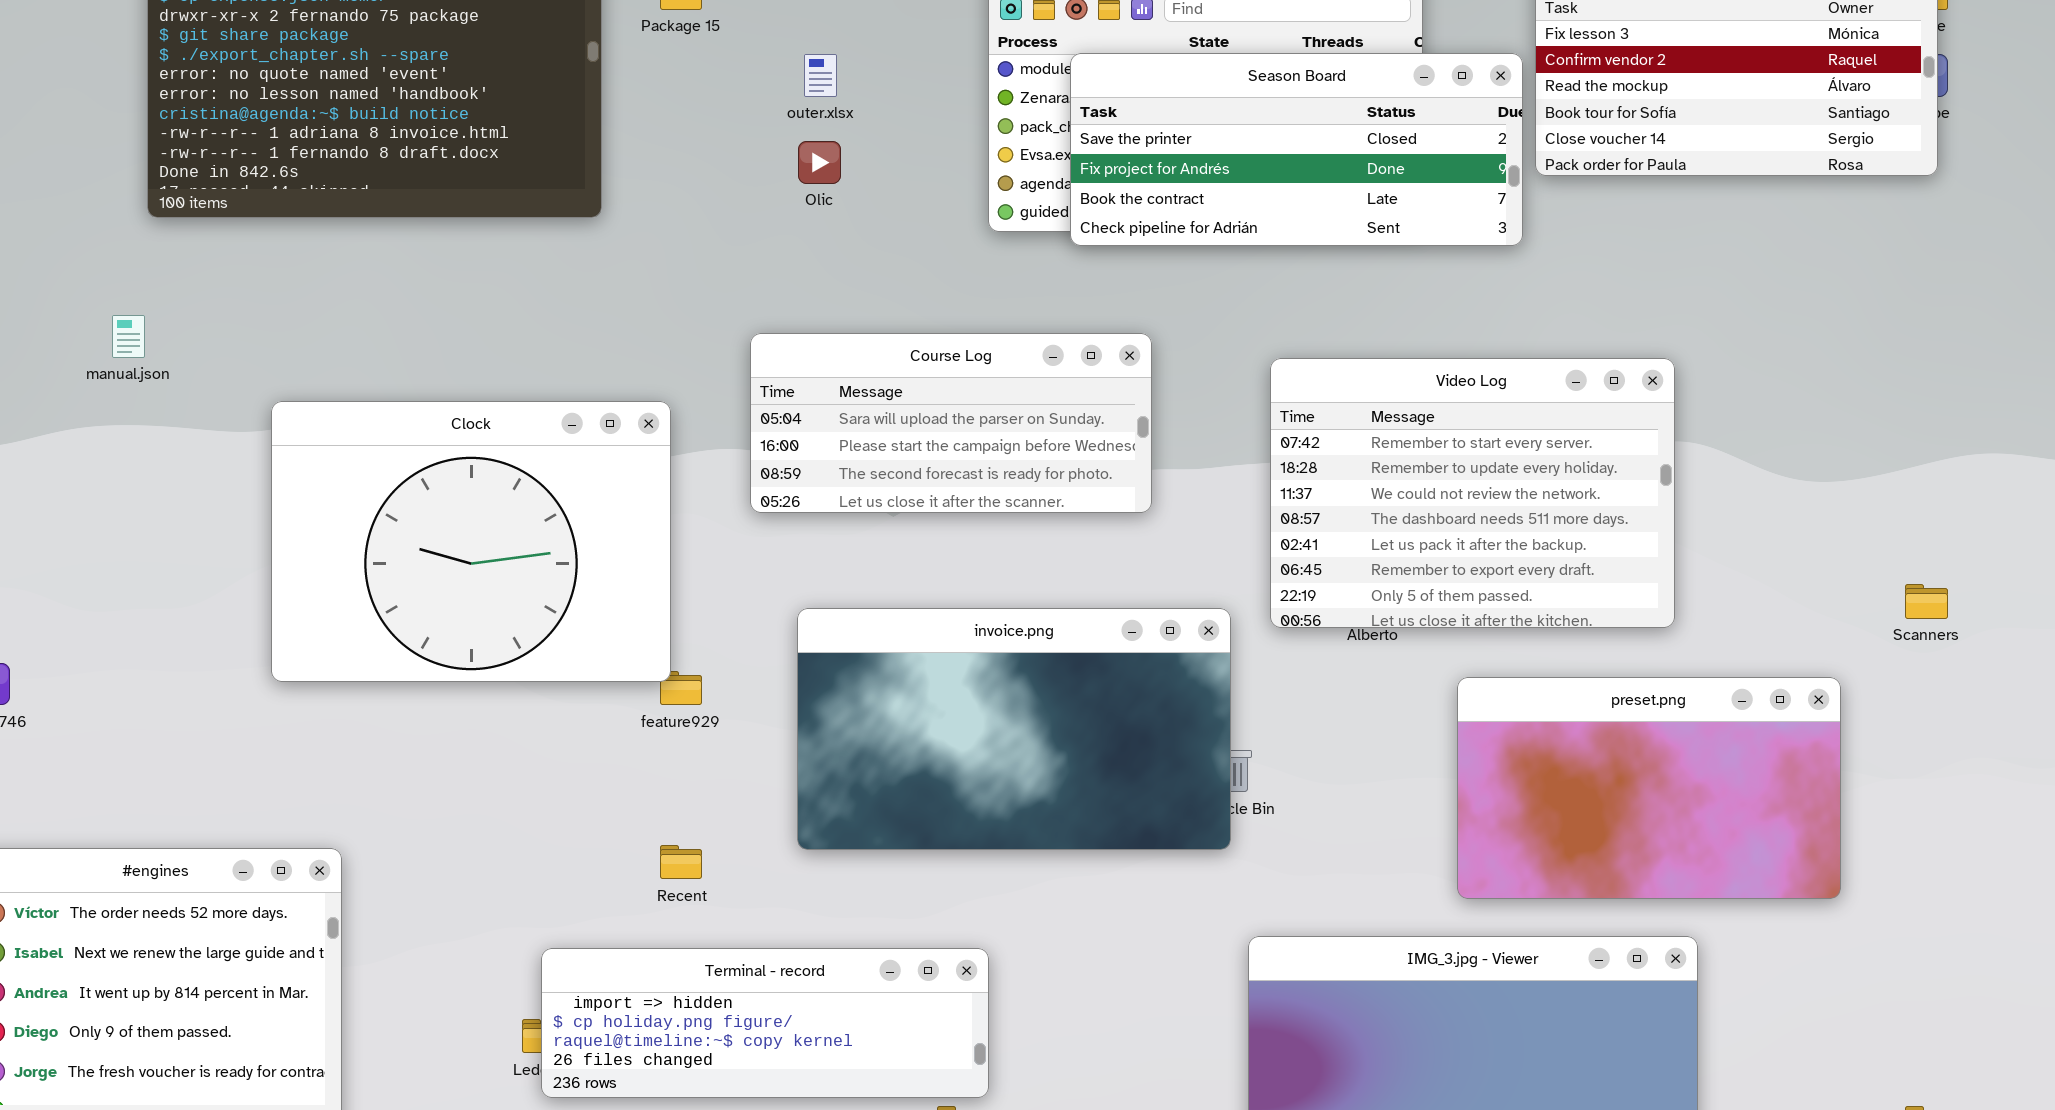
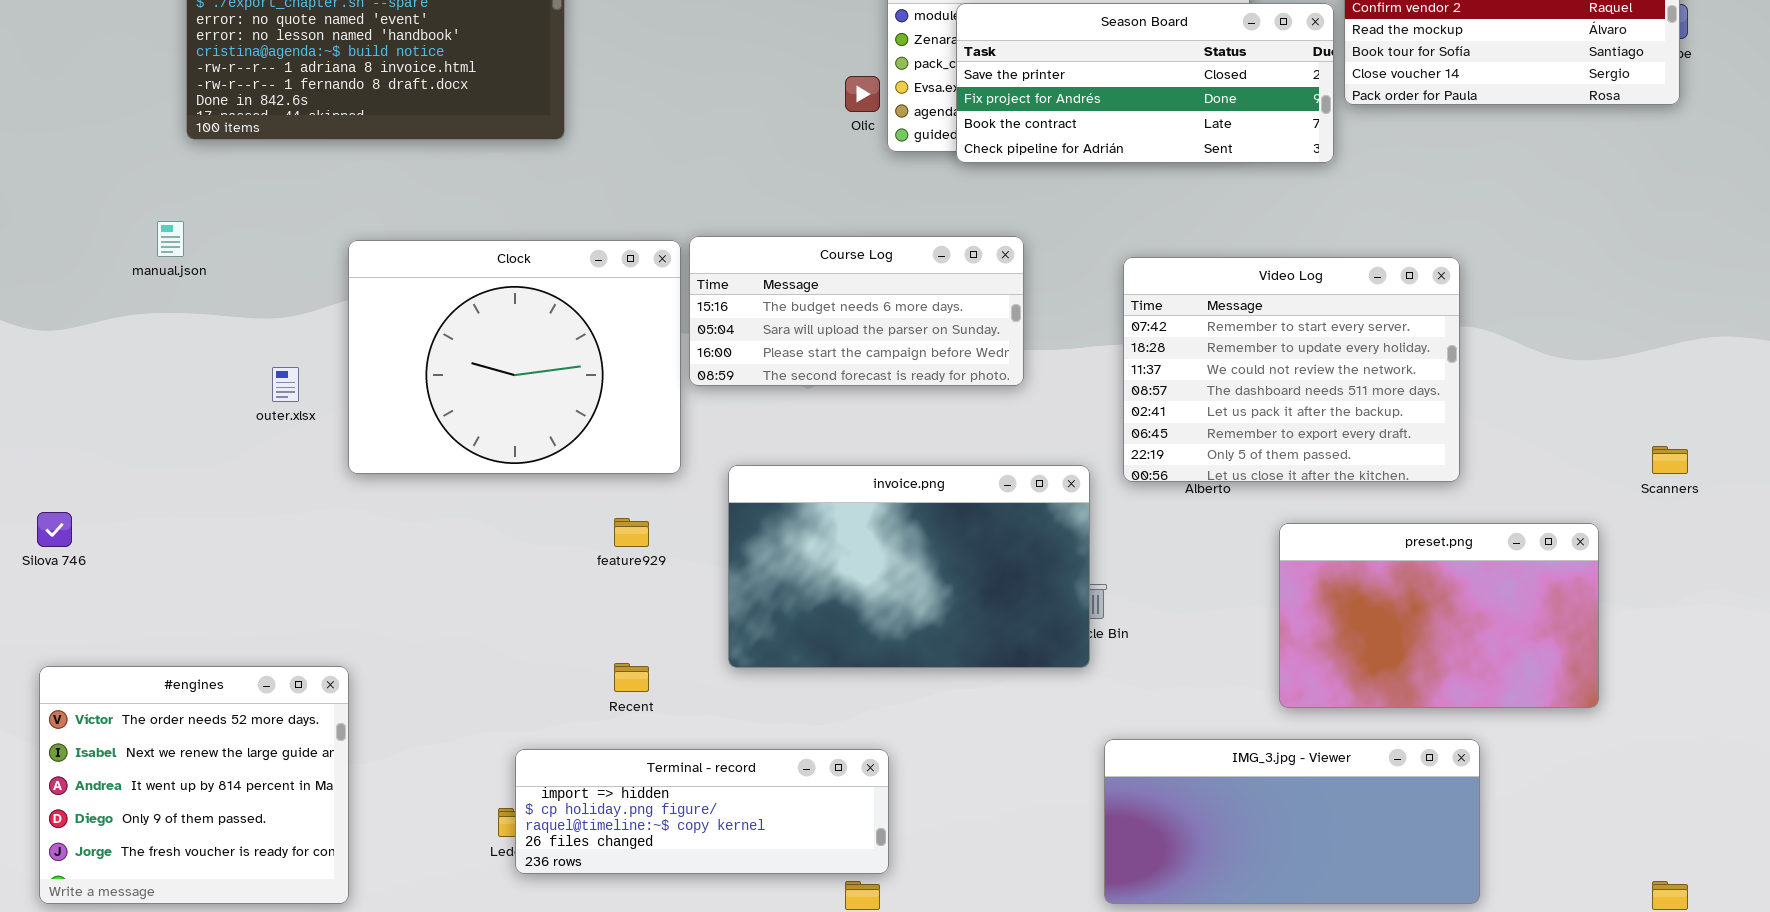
outer.xlsx: [804,54,837,97] -> [272,367,299,402], moved
Olic: [798,141,841,184] -> [845,76,880,112], moved
Course Log: [750,333,1152,513] -> [689,236,1024,386], scrolled up 1 row
Clock: [271,401,671,682] -> [348,240,681,474], moved

